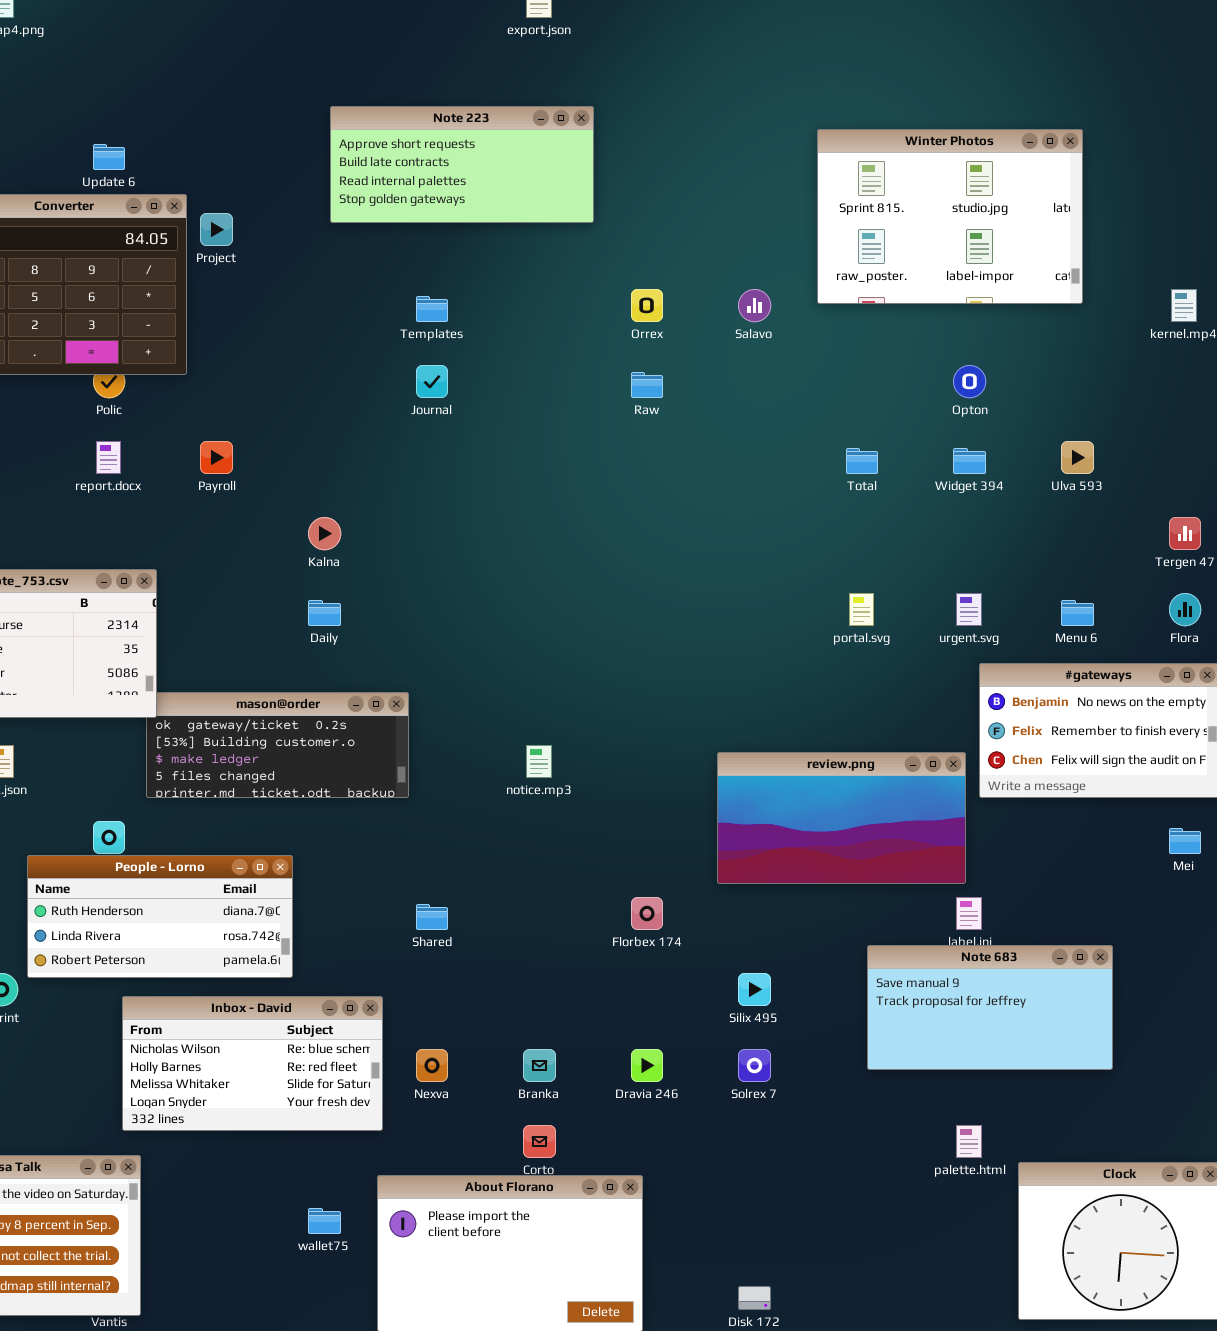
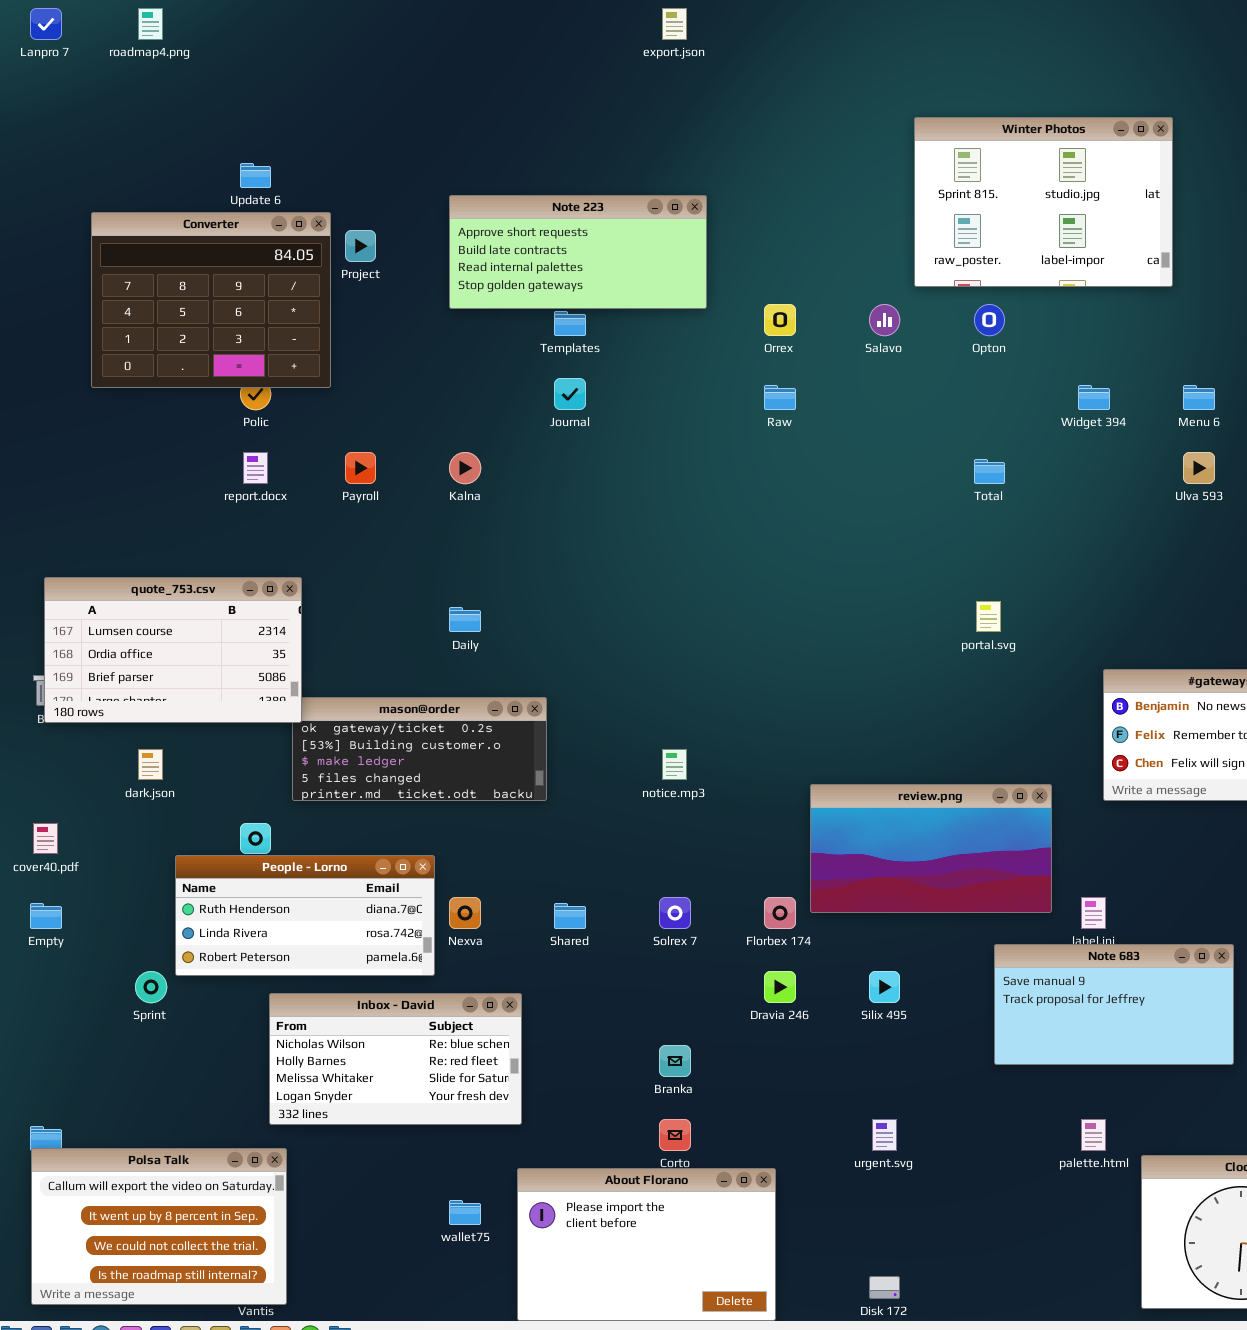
Note 223: [330,106,594,223] -> [449,195,707,309], moved
Winter Photos: [817,129,1083,304] -> [914,117,1173,287], moved
Opton: [953,365,986,398] -> [974,304,1005,336], moved
Widget 394: [953,448,986,474] -> [1078,385,1110,410], moved
Kalna: [308,517,341,550] -> [449,452,481,484], moved
urgent.svg: [956,593,982,626] -> [872,1119,897,1151], moved
Menu 6: [1061,600,1094,626] -> [1183,385,1215,410], moved
review.png: [717,752,966,884] -> [810,784,1052,913], moved
Nexva: [416,1049,448,1082] -> [449,897,481,929], moved
Dravia 246: [631,1049,663,1082] -> [764,971,796,1003], moved
Solrex 7: [738,1049,771,1082] -> [659,897,691,929], moved

